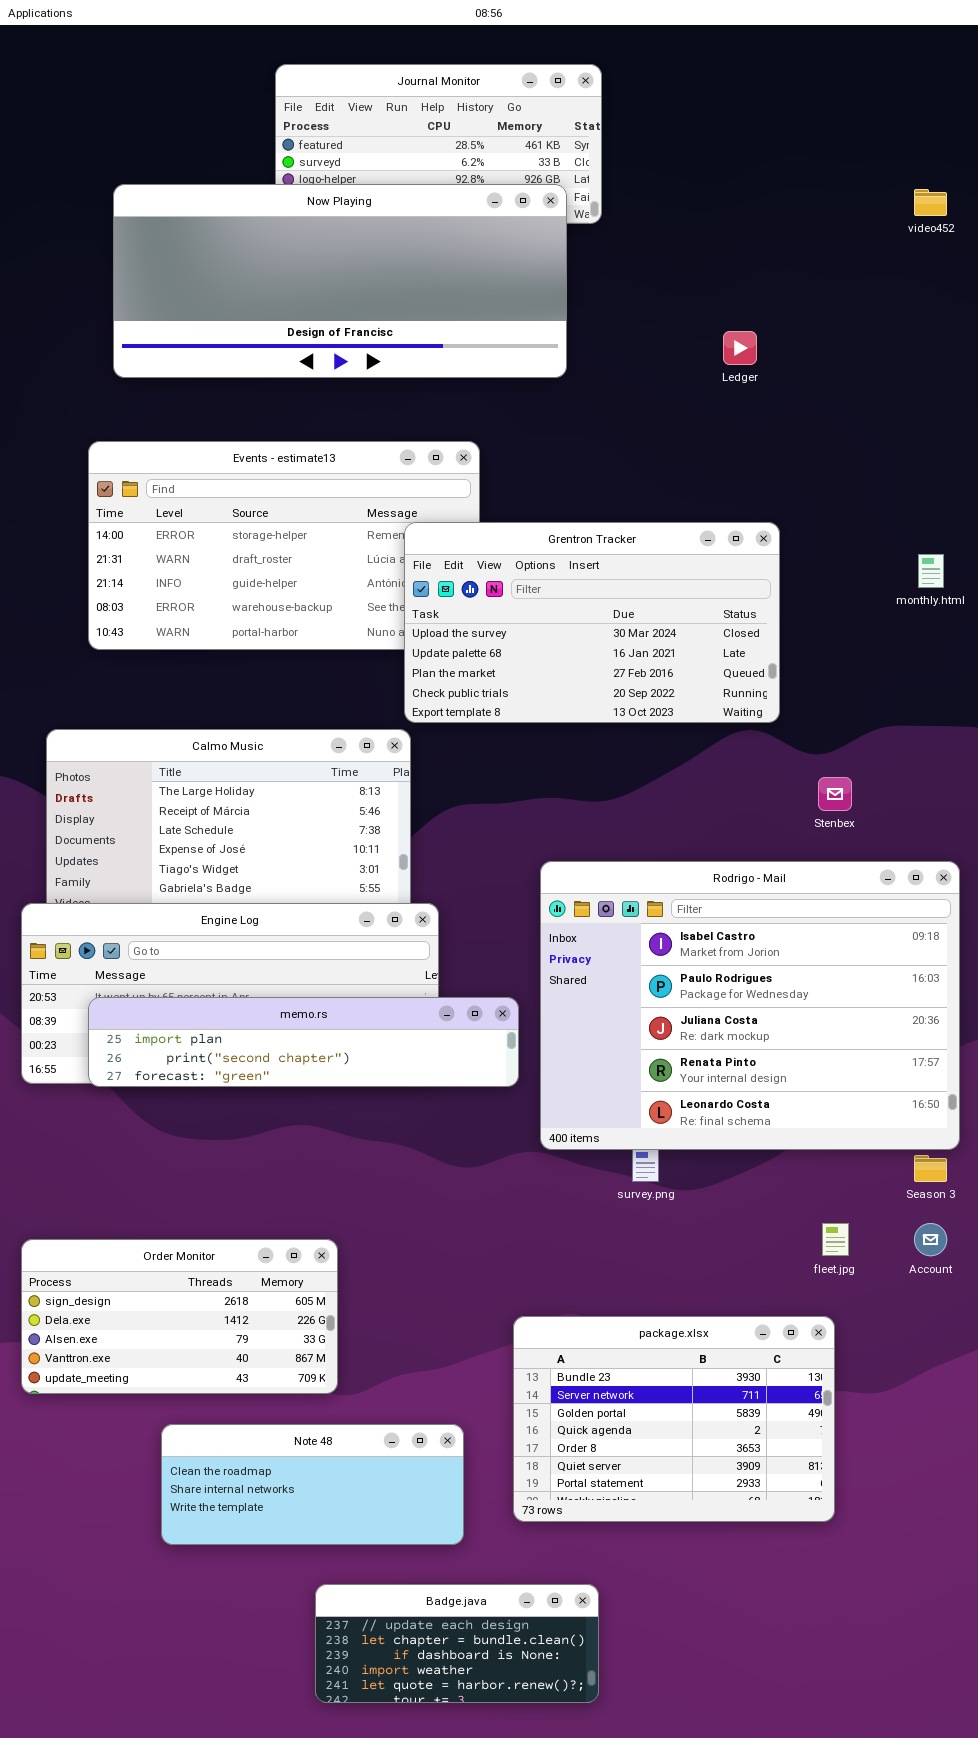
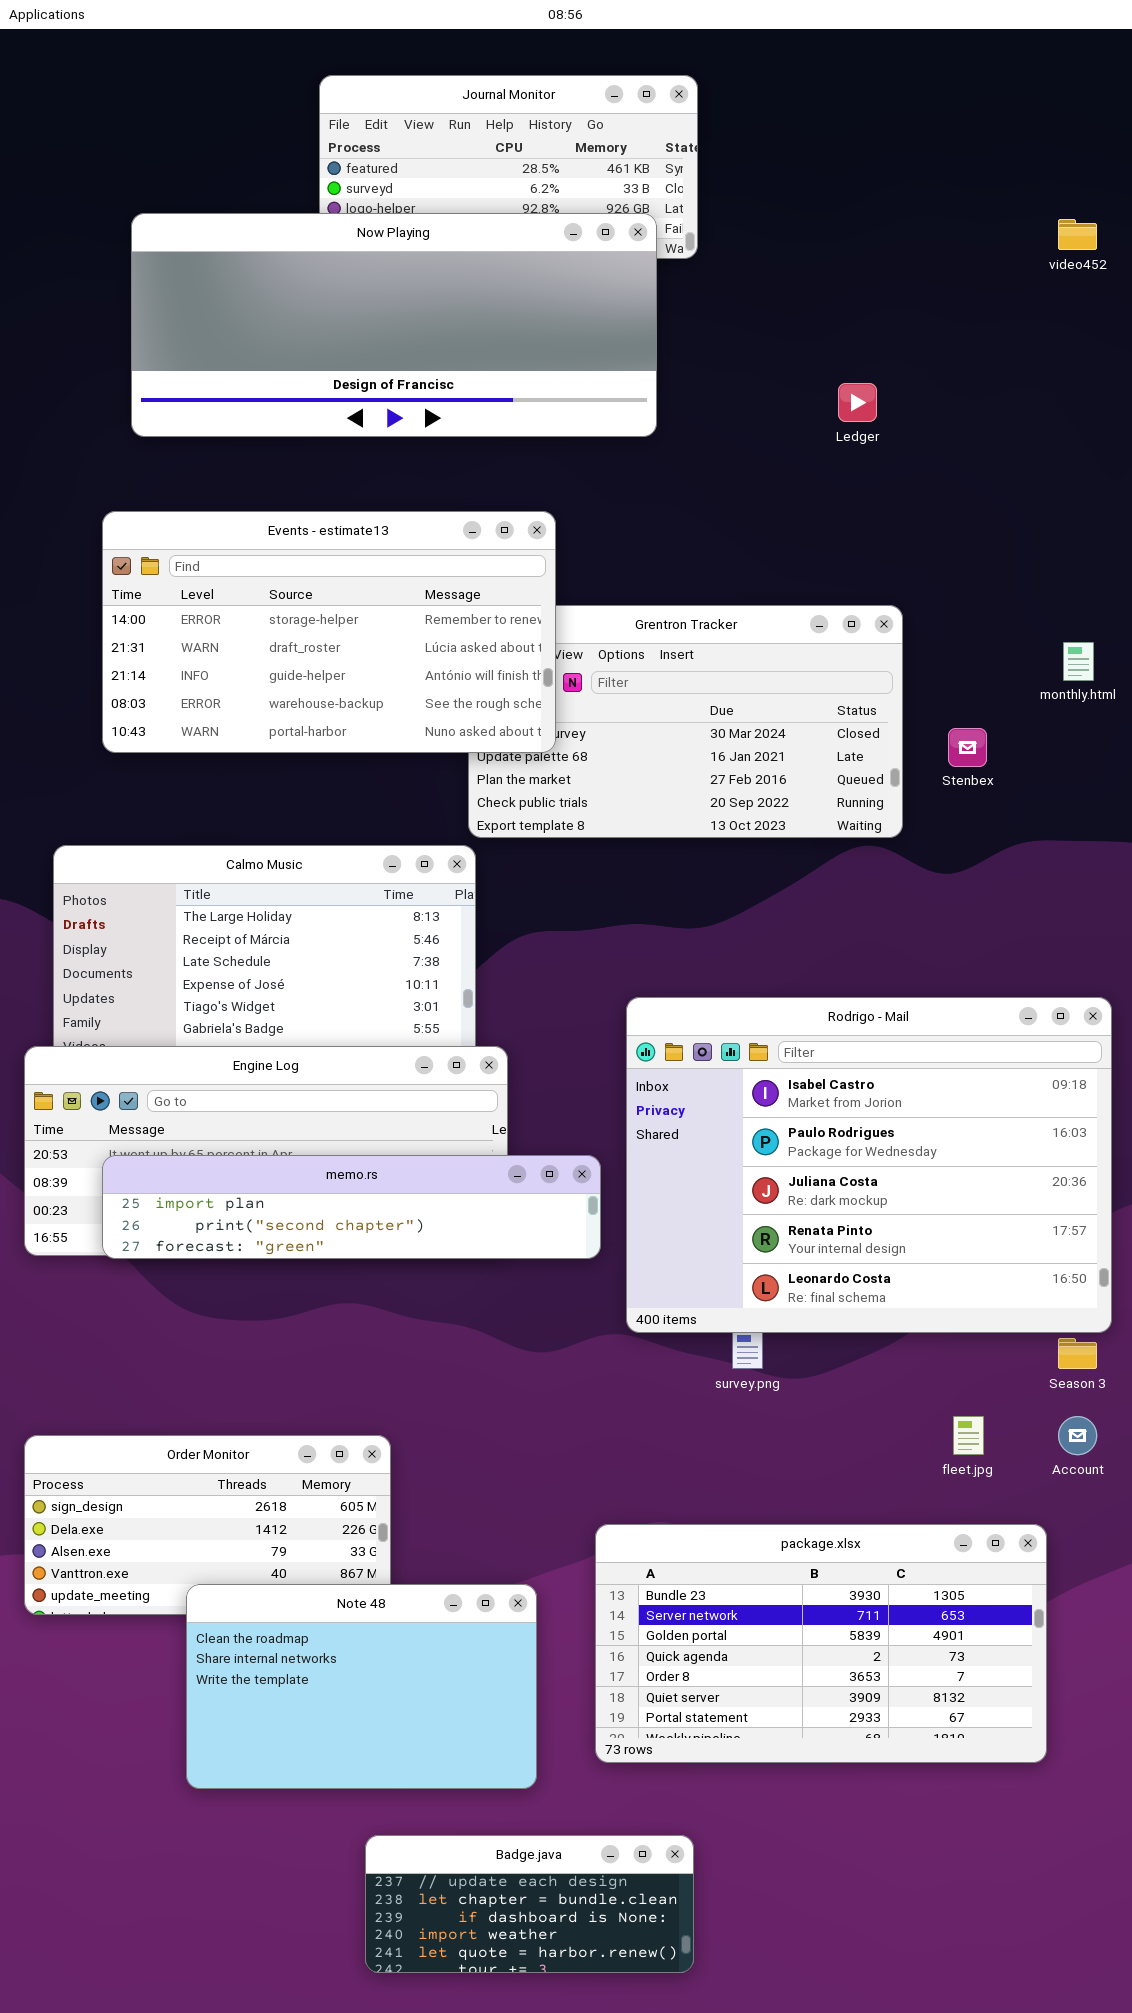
Events - estimate13: [88,441,480,650] -> [102,511,556,753], raised
Stenbex: [818,777,852,811] -> [948,728,987,767], moved
package.xlsx: [513,1316,835,1522] -> [595,1524,1047,1763], resized
Note 48: [161,1424,464,1545] -> [186,1584,537,1789], resized

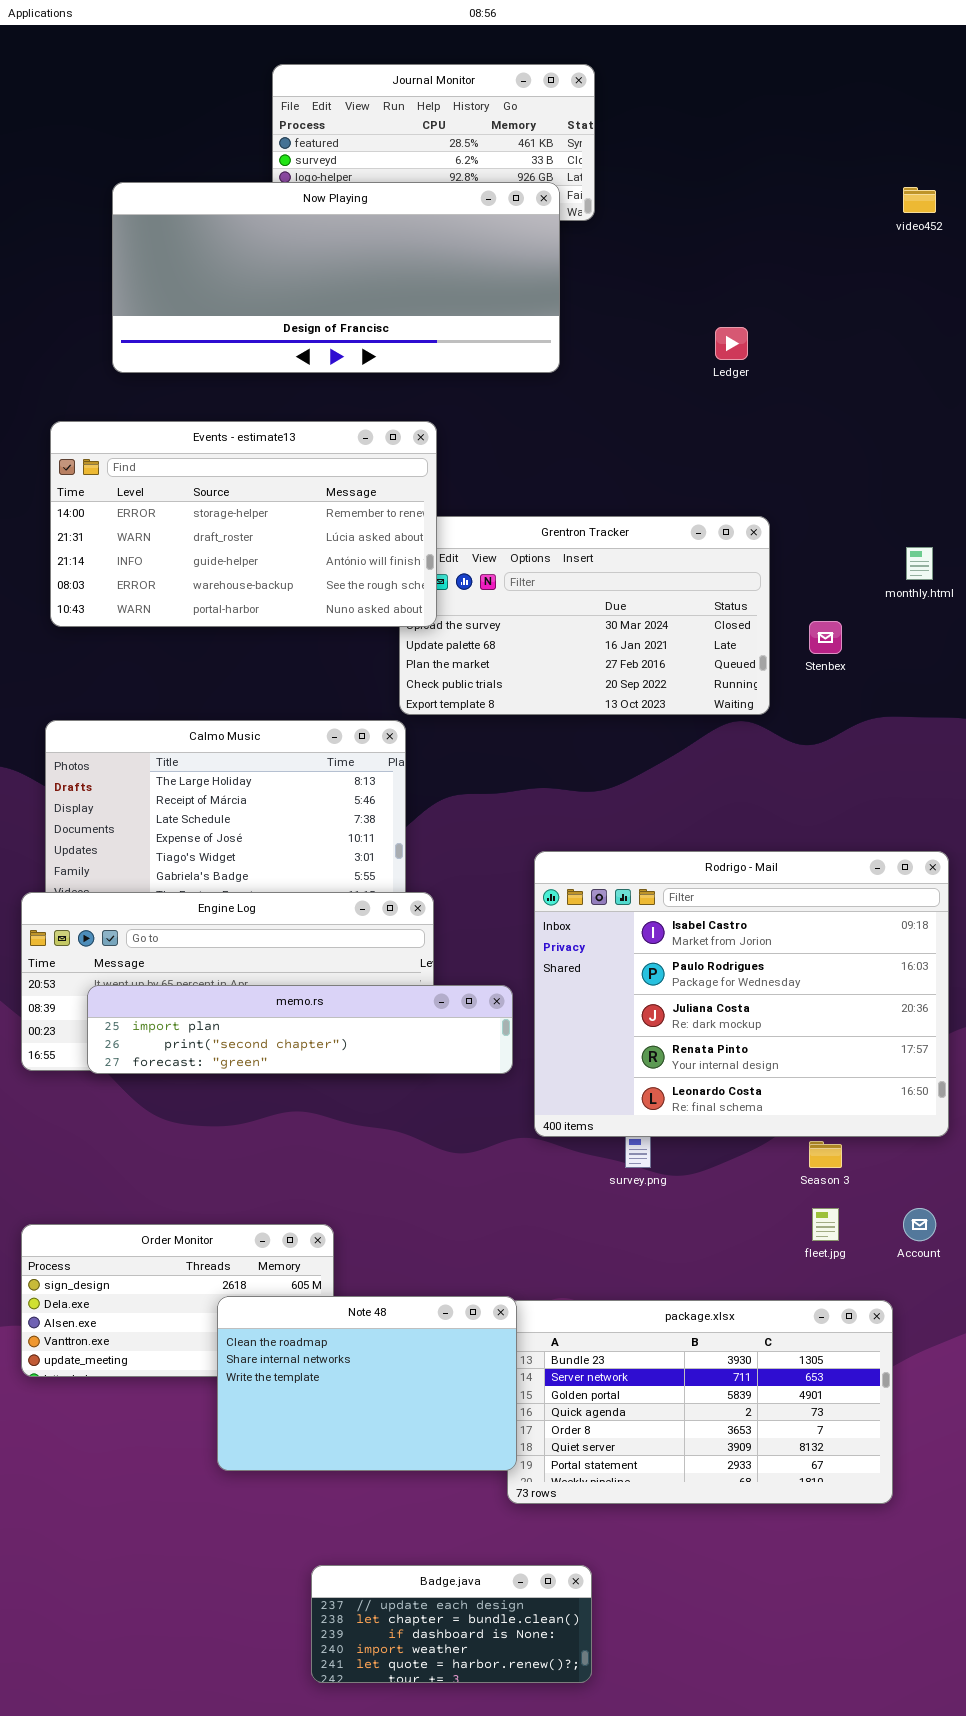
Events - estimate13: [102,511,556,753] -> [50,421,437,627], moved
Season 3: [1058,1338,1097,1369] -> [809,1141,842,1168], moved
Note 48: [186,1584,537,1789] -> [217,1296,517,1471], moved

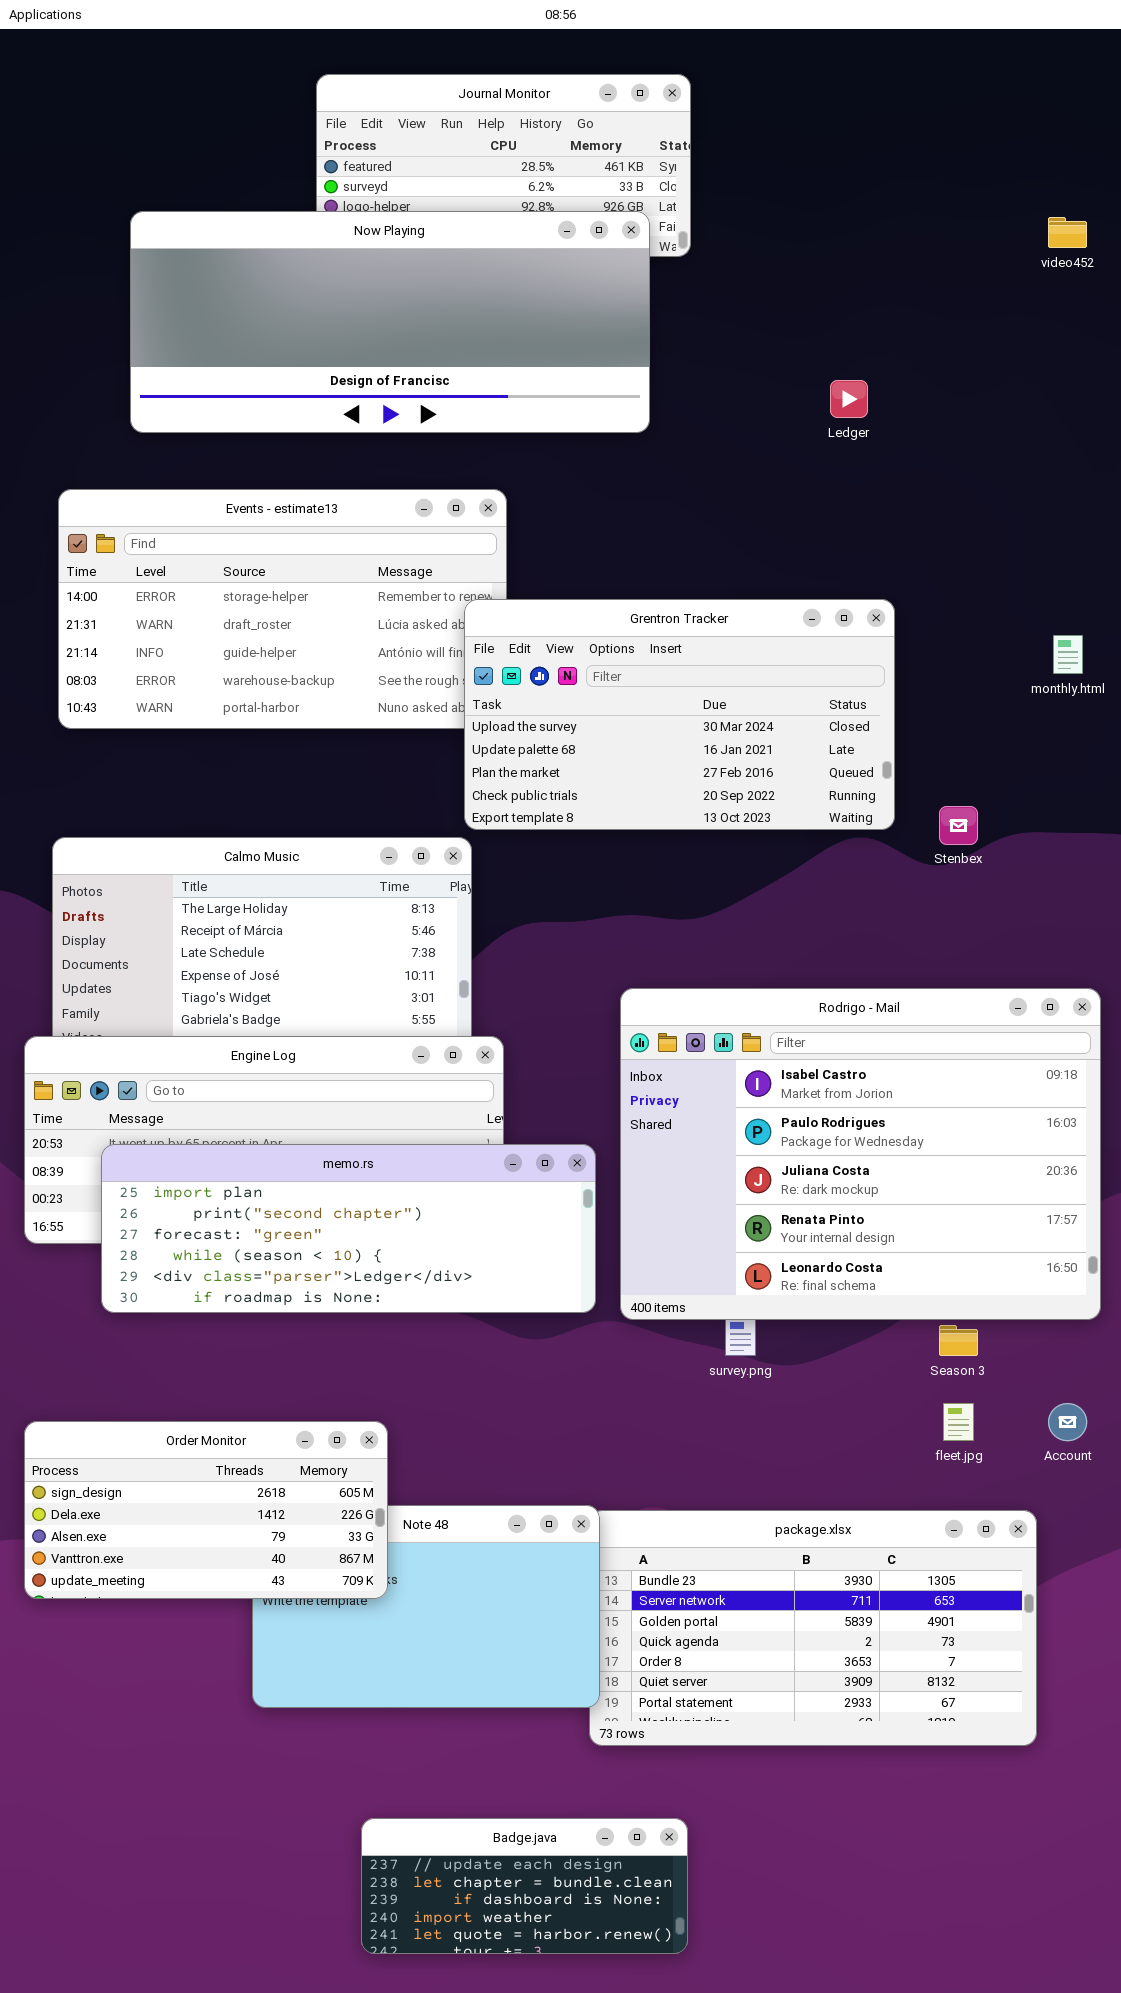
Grentron Tracker: [399,516,770,715] -> [464,599,895,830], raised
Stenbex: [809,621,842,654] -> [939,806,978,845], moved
memo.rs: [87,985,513,1074] -> [101,1144,596,1313], resized
Order Monitor: [21,1224,334,1377] -> [24,1421,388,1599], raised

